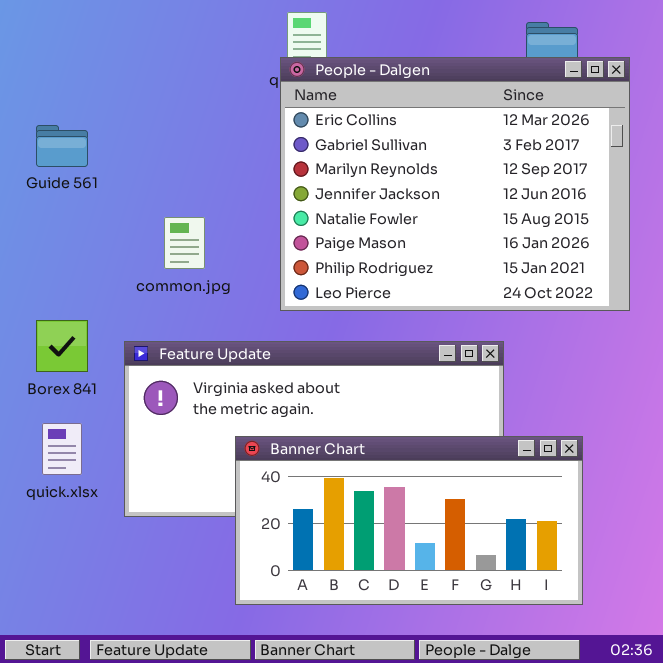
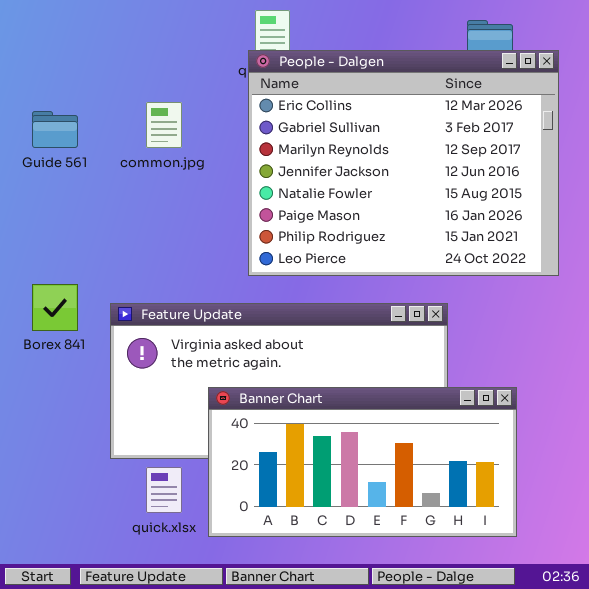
common.jpg: [164,217,205,269] -> [146,102,182,148], moved
quick.xlsx: [42,423,82,475] -> [146,467,182,513], moved

